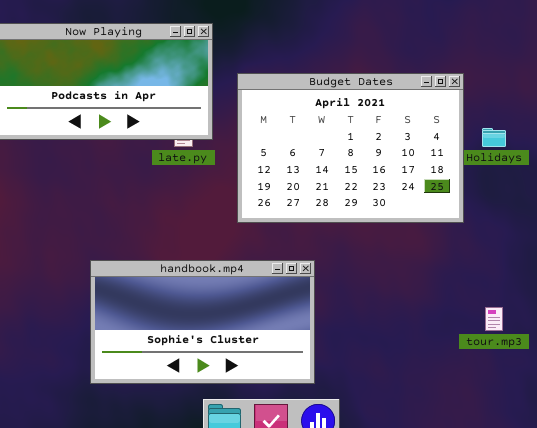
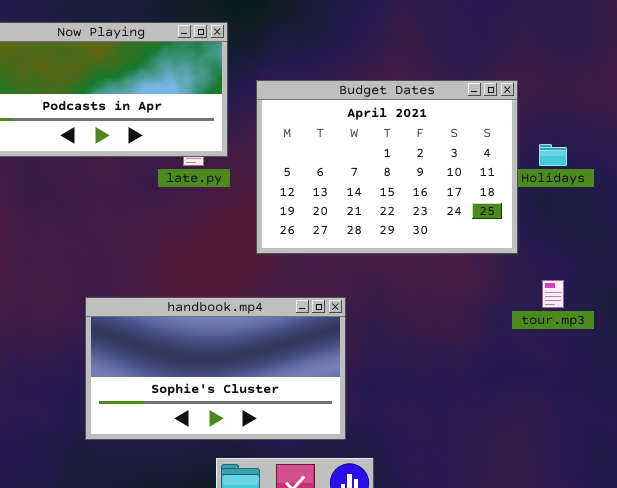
tour.mp3: [485,307,503,331] -> [542,280,564,308], moved

